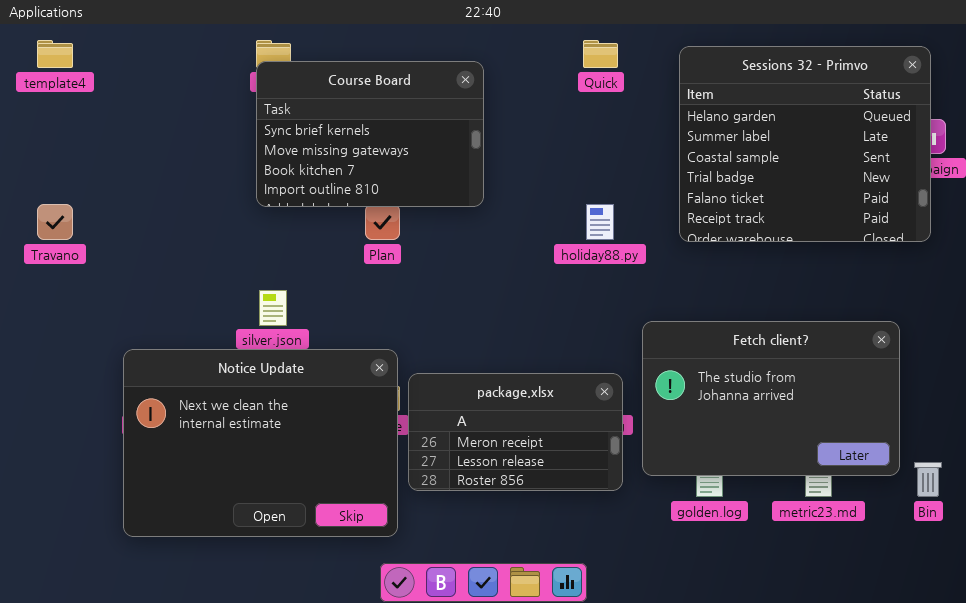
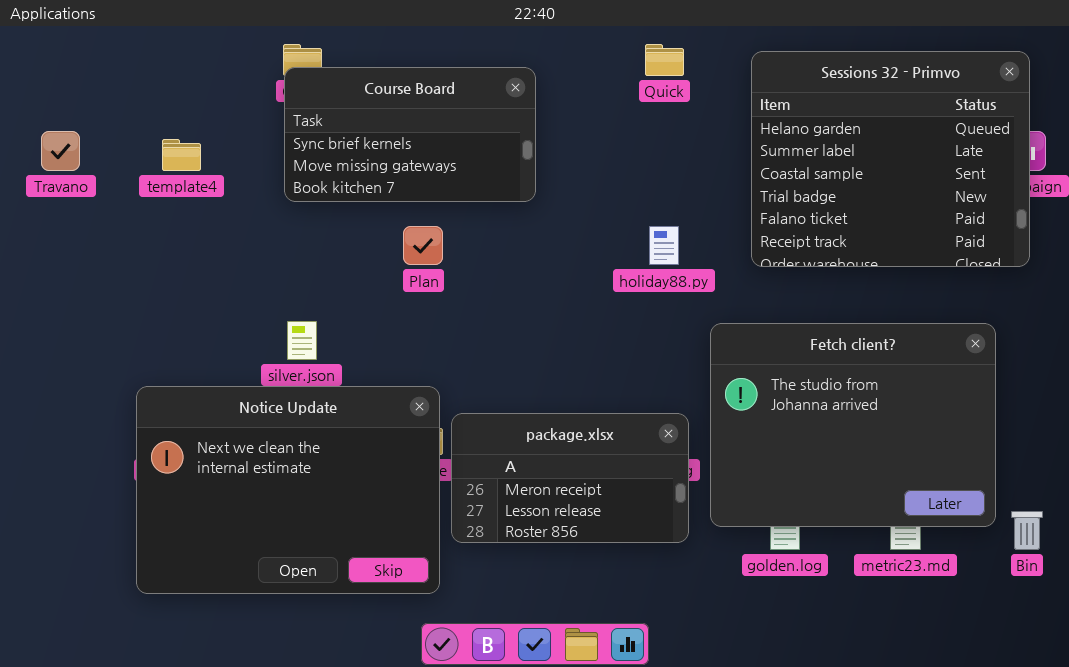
template4: [37,40,73,68] -> [162,139,201,171], moved
Course Board: [256,61,484,207] -> [284,67,536,202], resized
Travano: [37,204,73,240] -> [41,131,80,171], moved
Fetch client?: [642,321,900,476] -> [710,323,996,527], resized

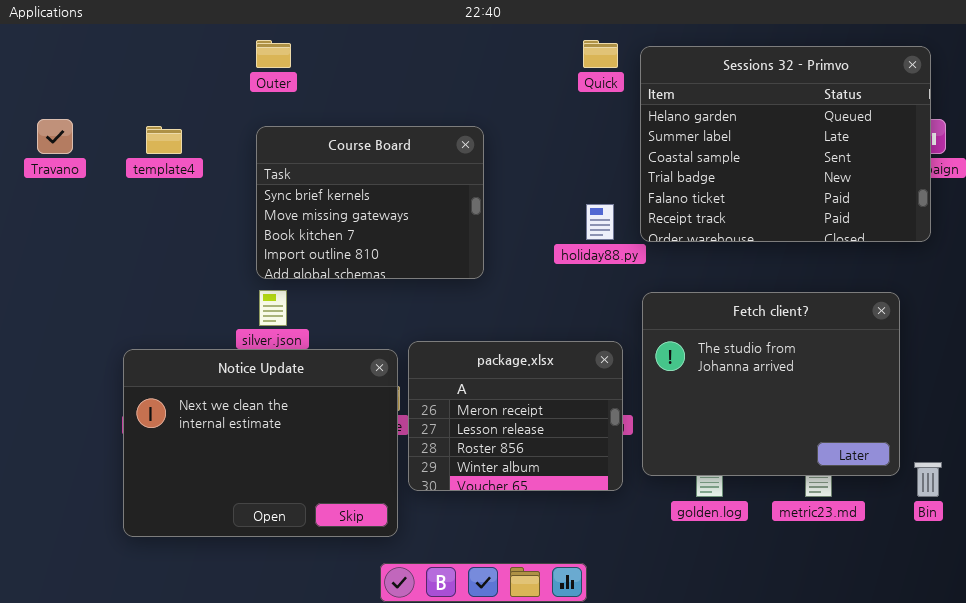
Sessions 32 - Primvo: [751,51,1030,267] -> [640,46,931,242], resized
Course Board: [284,67,536,202] -> [256,126,484,279], moved, resized
package.xlsx: [451,413,689,543] -> [408,341,623,491], resized

